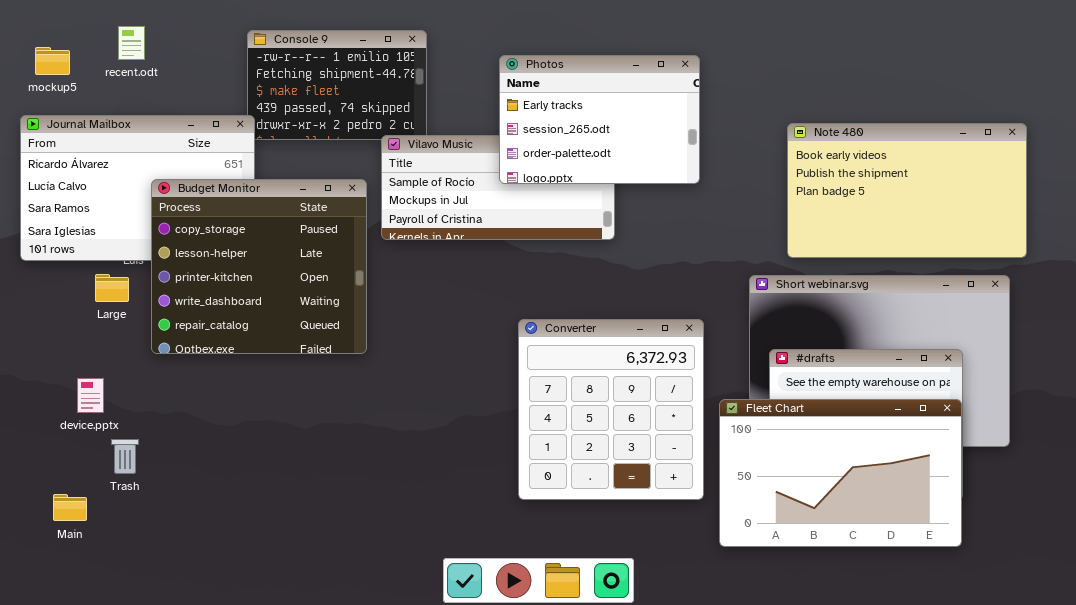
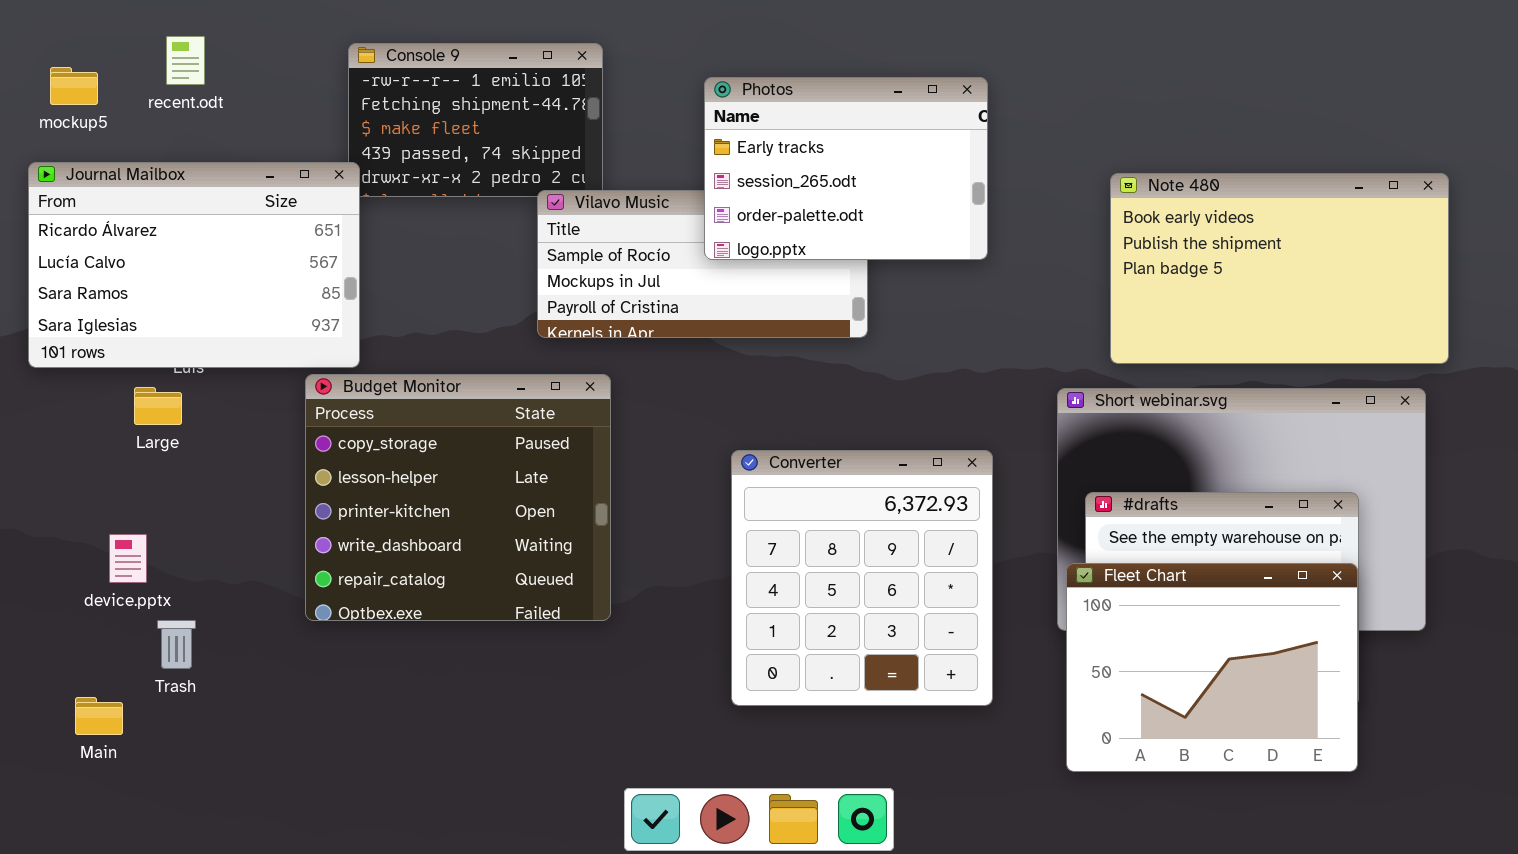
Budget Monitor: [151,179,367,354] -> [305,374,611,621], moved
Fleet Chart: [719,399,962,547] -> [1066,563,1358,772], resized

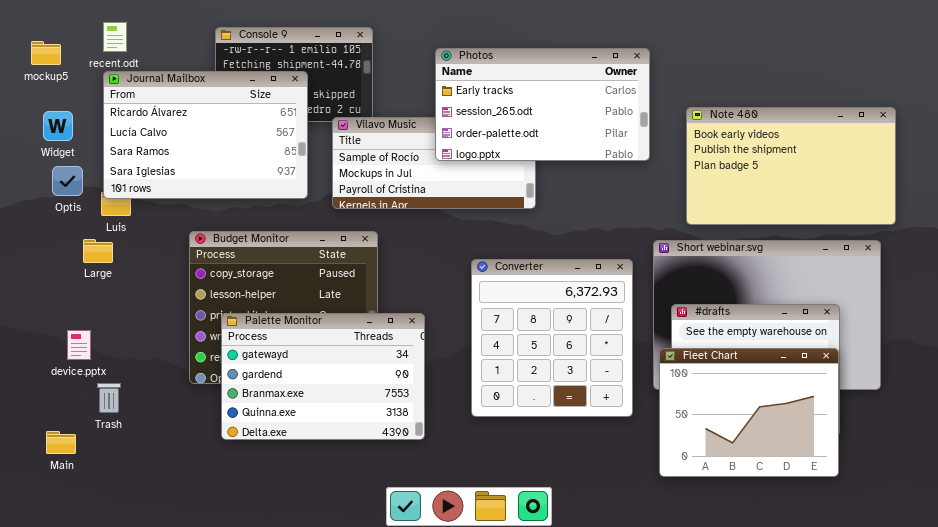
Photos: [704,77,988,260] -> [435,48,650,161], resized
Journal Mailbox: [28,162,360,368] -> [103,71,308,199], moved
Converter: [731,450,993,706] -> [471,259,633,417], moved
Palette Monitor: none -> [221,313,425,440], opened

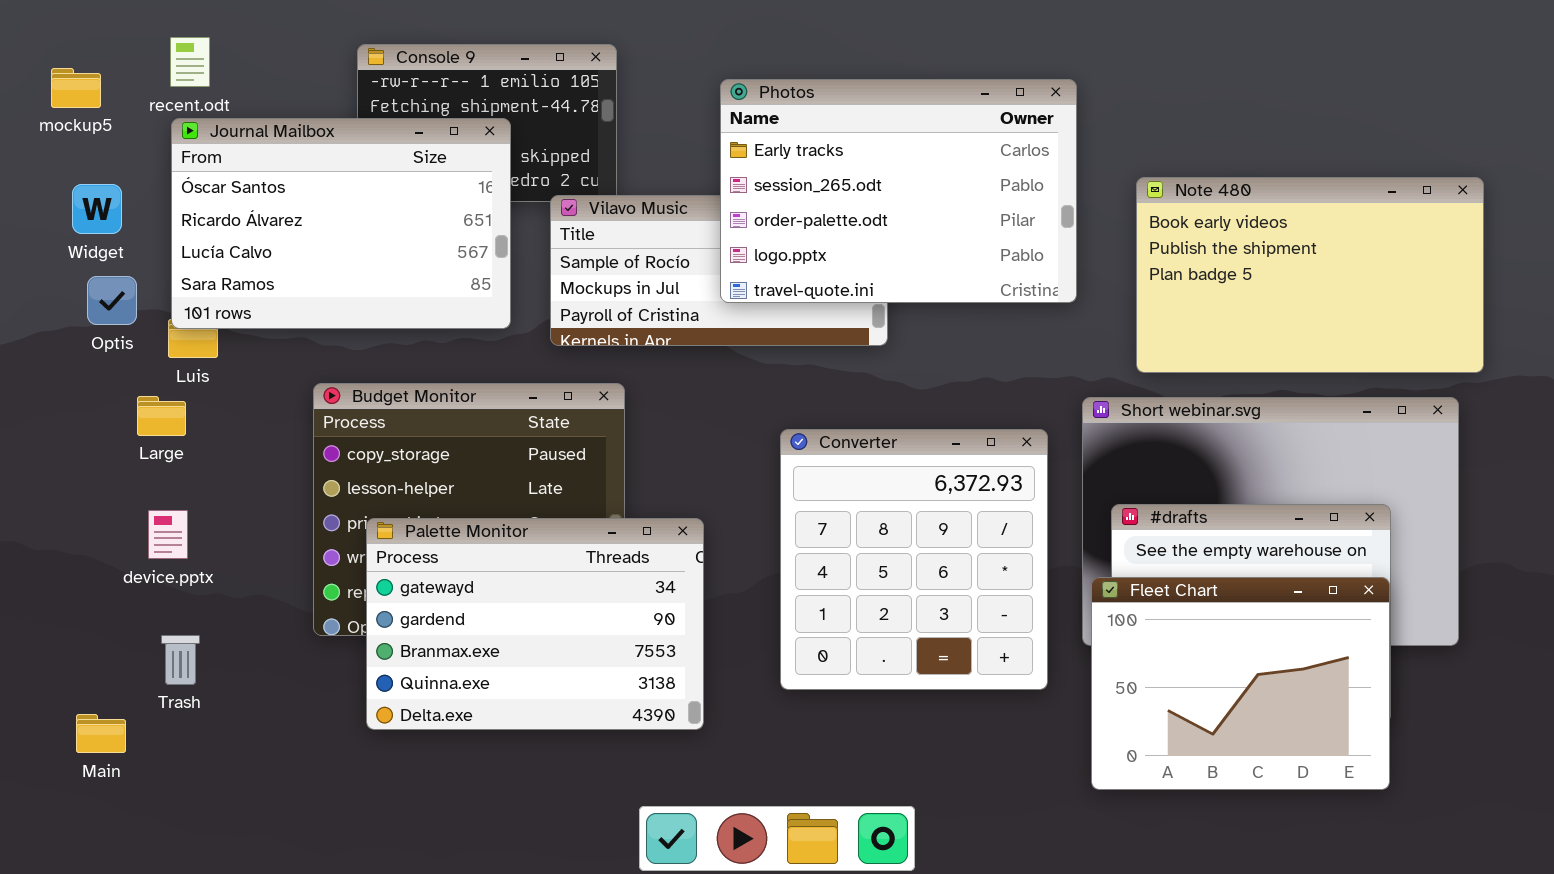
Photos: [435,48,650,161] -> [720,79,1077,303], resized
Journal Mailbox: [103,71,308,199] -> [171,118,511,329], scrolled up 1 row
device.pptx: [67,330,91,360] -> [148,510,188,559], moved

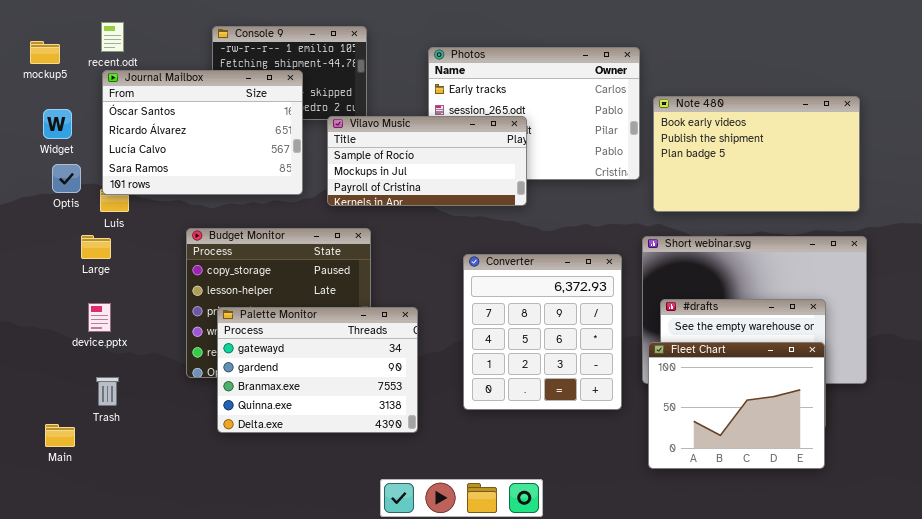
Note 480: [1136,177,1484,373] -> [653,96,860,212], moved
Vilavo Music: [550,195,888,346] -> [327,116,527,206], raised

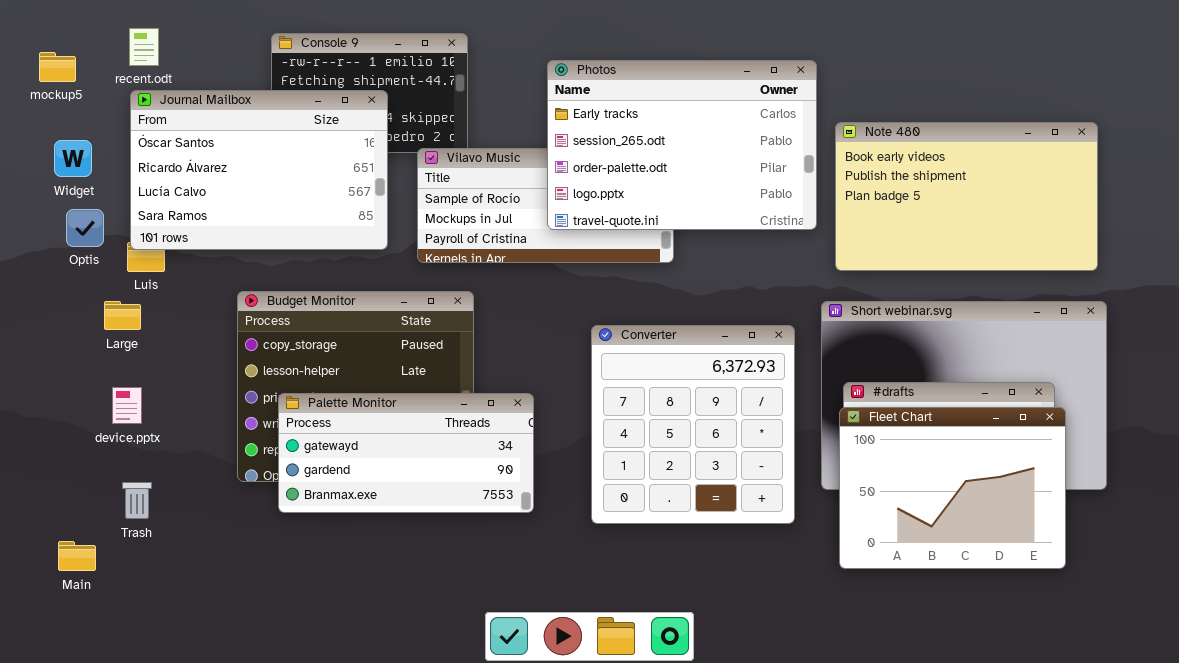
Photos: [428,47,640,180] -> [547,60,817,230], raised
Palette Monitor: [217,307,418,433] -> [278,393,534,513], resized
Fleet Chart: [648,342,825,469] -> [839,407,1066,569], moved

